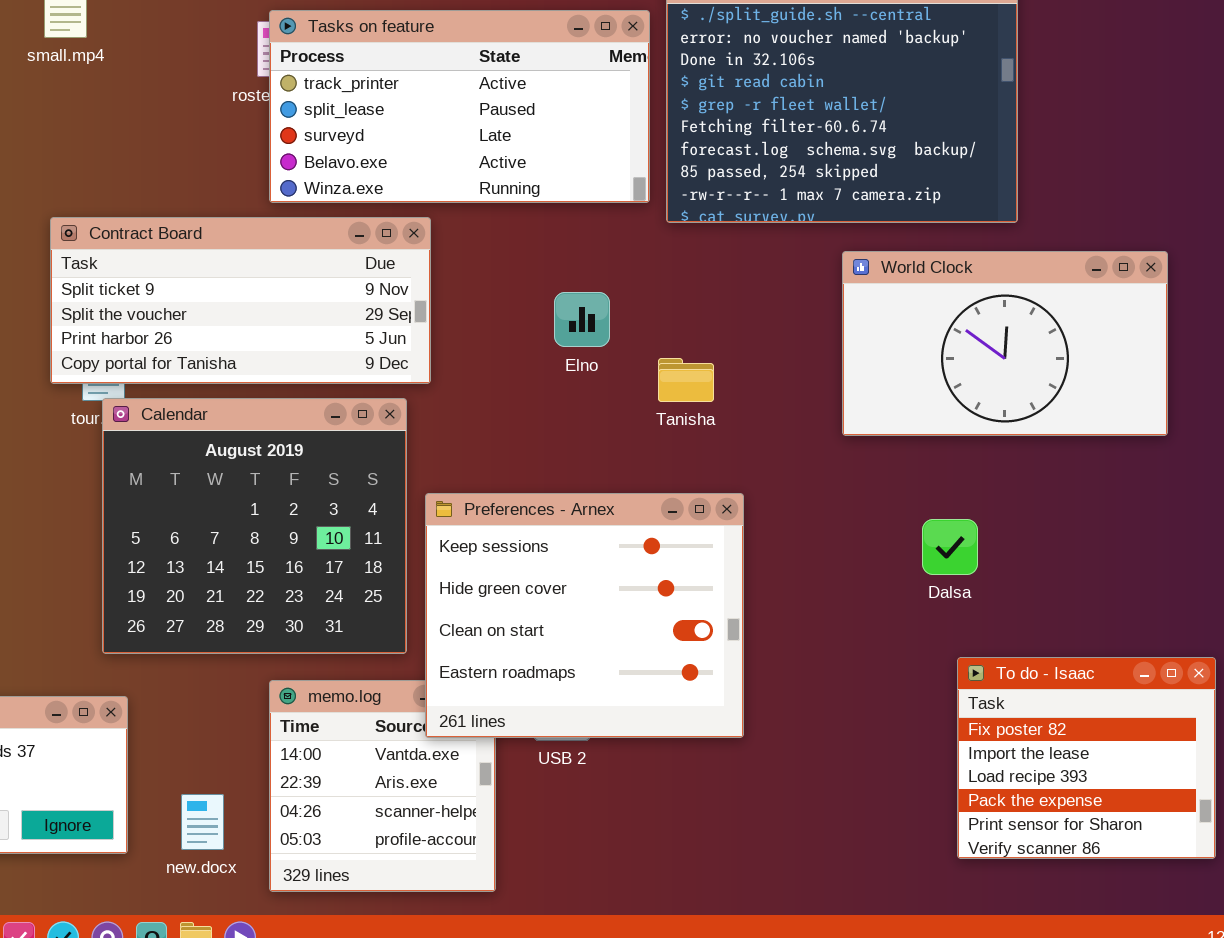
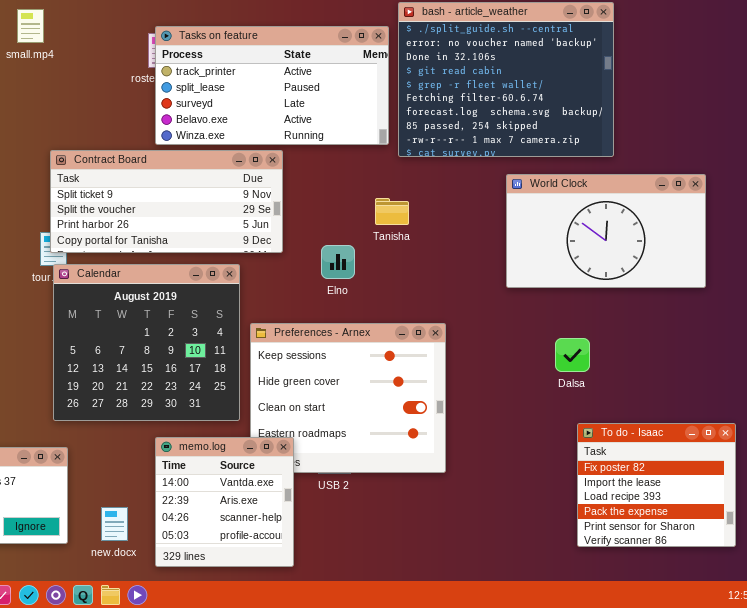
Contract Board: [50,217,431,384] -> [50,150,283,253], moved
Elno: [554,292,610,347] -> [321,245,355,279], moved
Tanisha: [658,358,714,402] -> [375,198,409,225], moved
memo.log: [269,680,496,892] -> [155,437,294,567], raised

